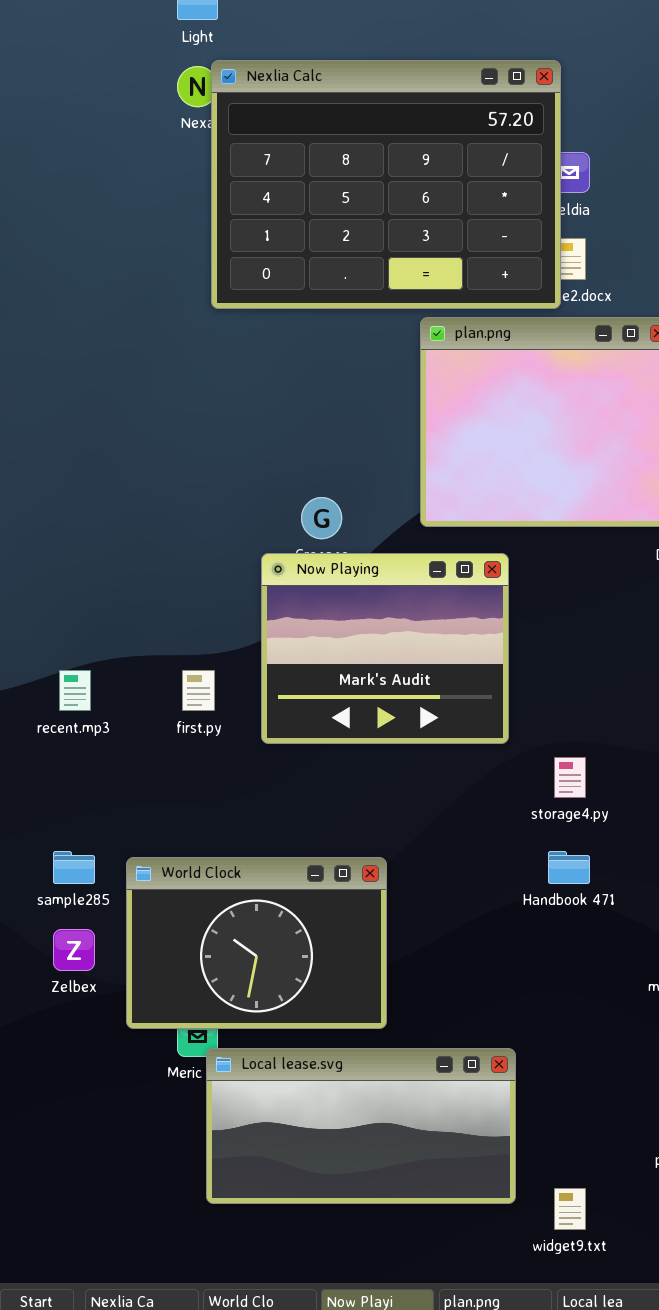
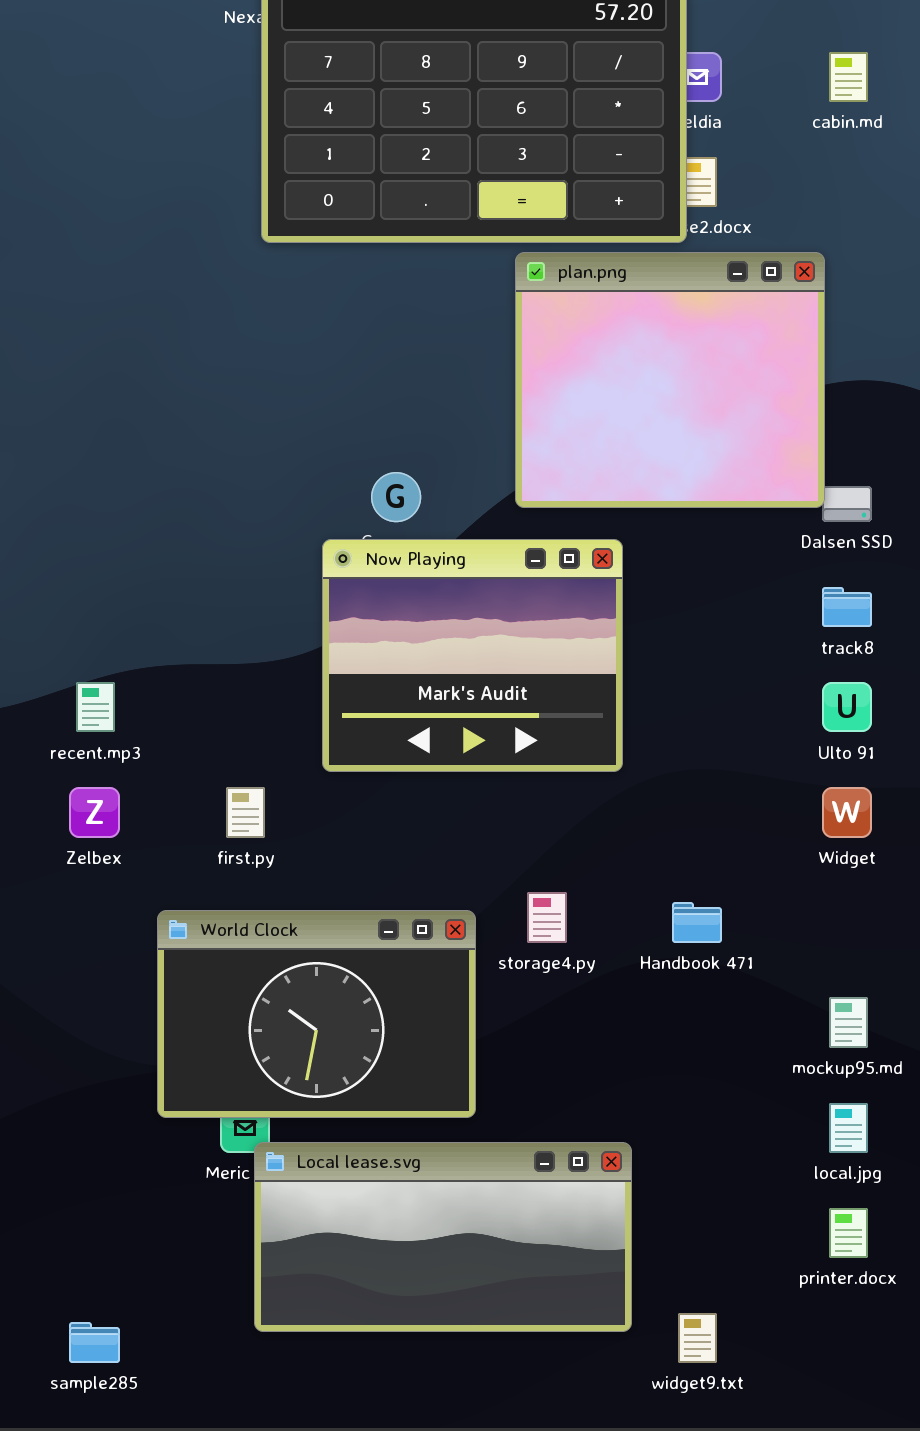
first.py: [182,670,215,711] -> [226,787,265,838], moved
storage4.py: [554,757,586,798] -> [527,892,567,943], moved
sample285: [53,851,95,884] -> [69,1322,120,1363], moved
Zelbex: [53,929,95,971] -> [69,787,120,838], moved

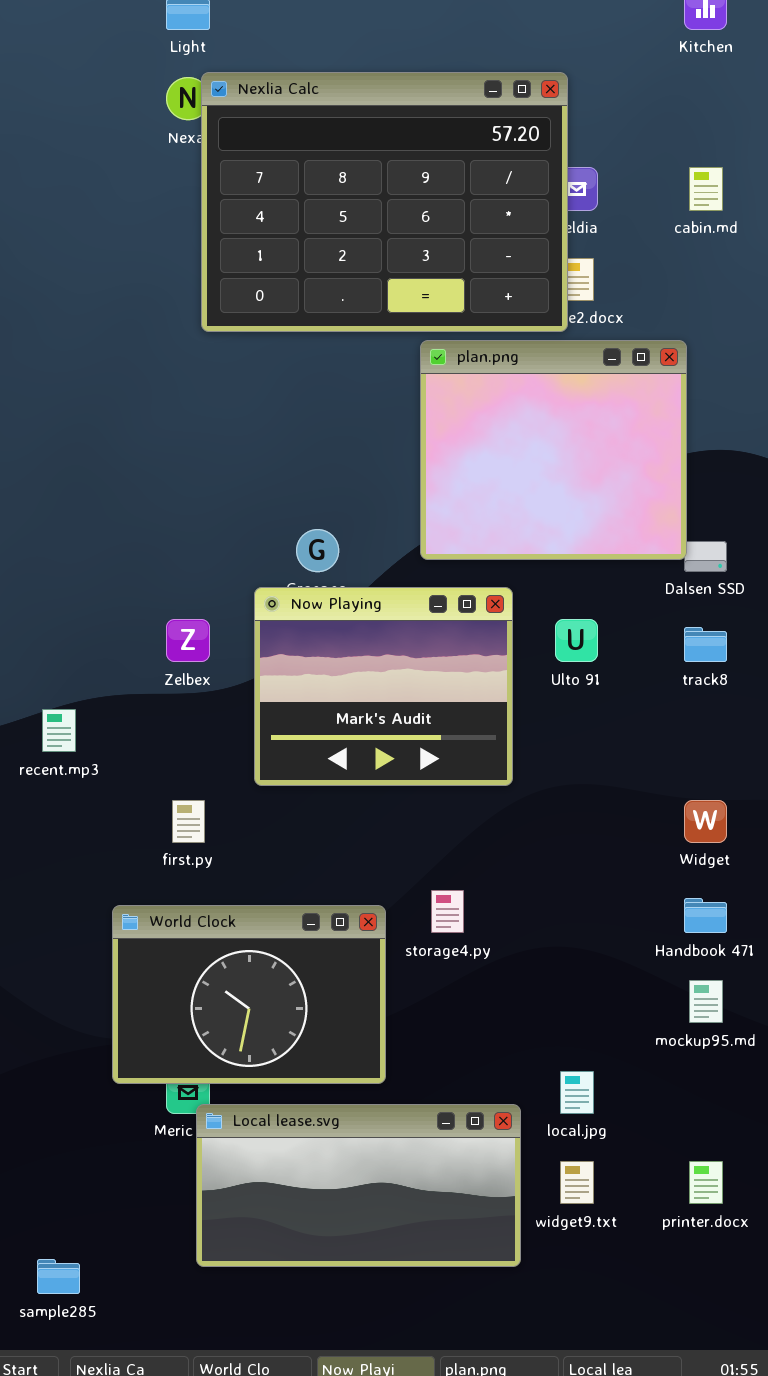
Ulto 91: [822,682,872,732] -> [555,619,598,662], moved
Zelbex: [69,787,120,838] -> [166,619,210,662], moved
Handbook 471: [672,902,722,943] -> [684,898,727,933], moved
local.jpg: [829,1103,868,1153] -> [560,1071,594,1114], moved
widget9.txt: [678,1313,717,1363] -> [560,1161,594,1204], moved

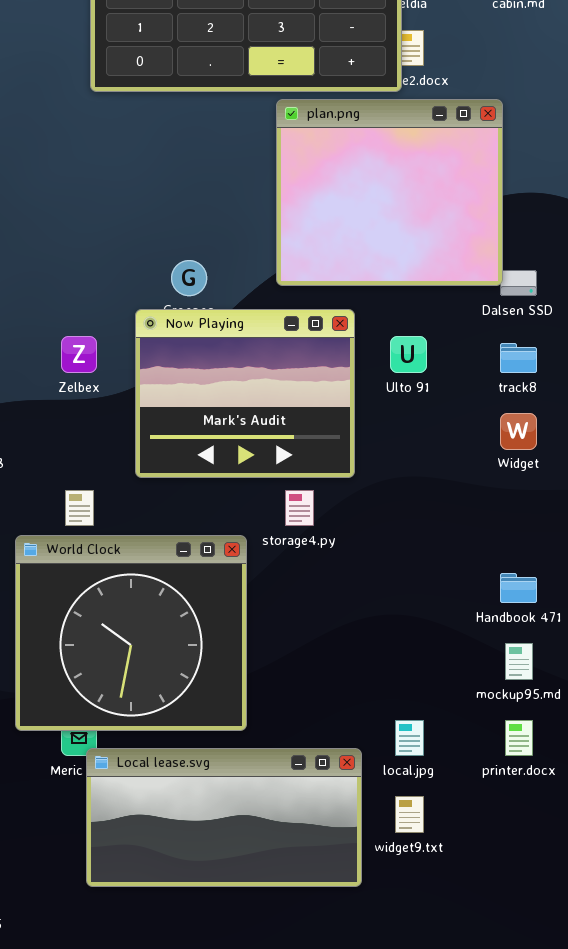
Widget: [684,800,727,843] -> [500,413,537,450], moved
storage4.py: [431,890,464,933] -> [285,490,314,526], moved
World Clock: [112,905,386,1084] -> [15,535,247,731], resized
printer.docx: [689,1161,723,1204] -> [505,720,533,756], moved

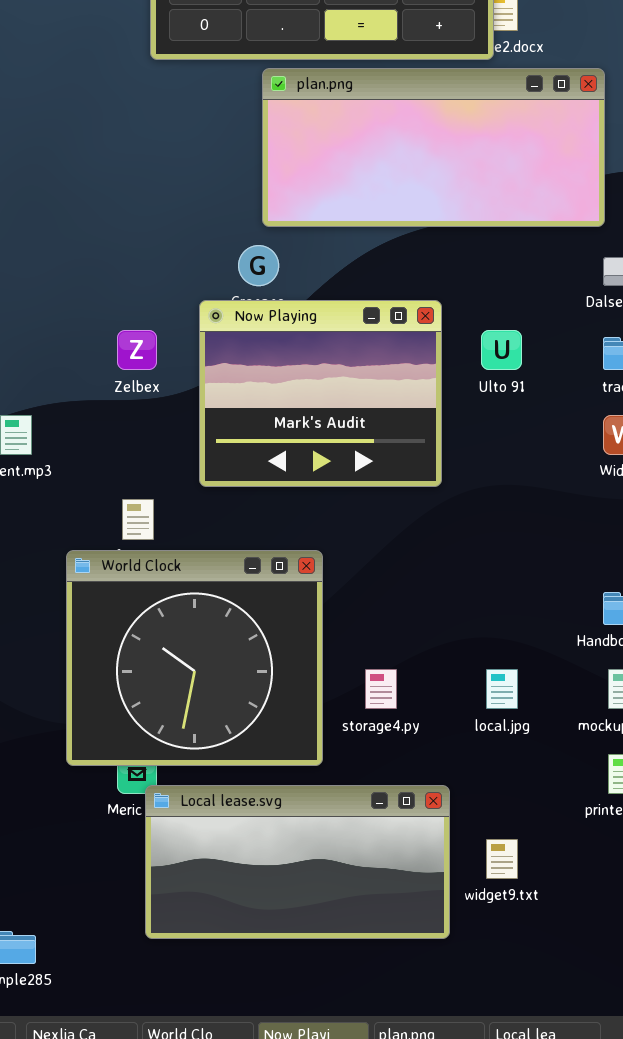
plan.png: [276,99,503,286] -> [262,68,605,227], resized
storage4.py: [285,490,314,526] -> [365,669,397,709], moved
local.jpg: [395,720,424,756] -> [486,669,518,709], moved

